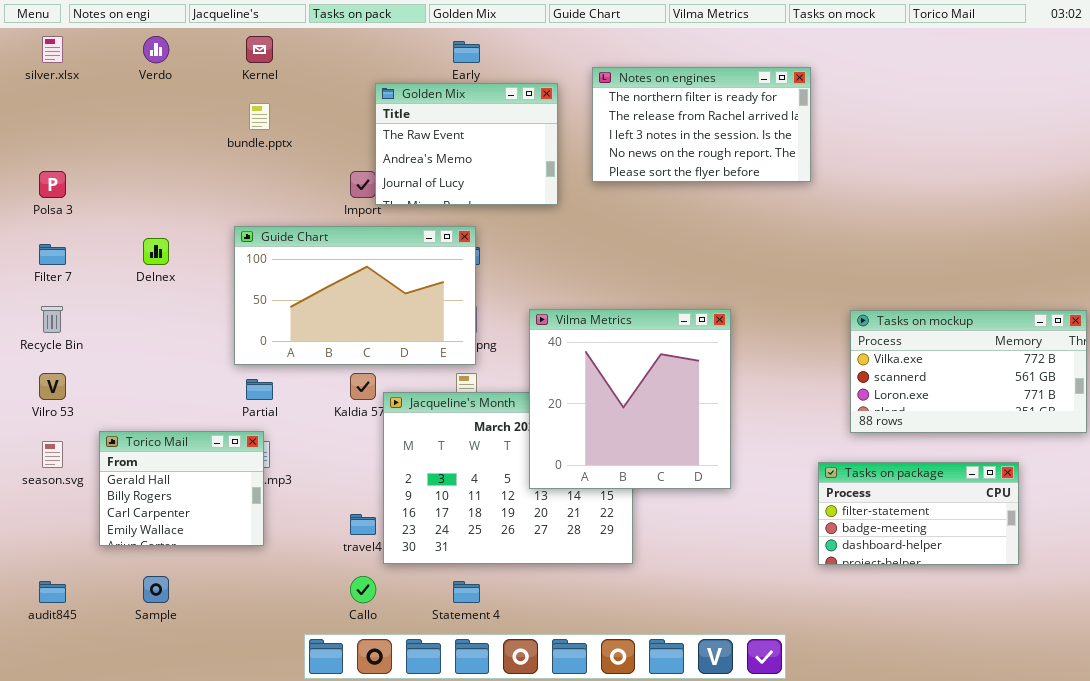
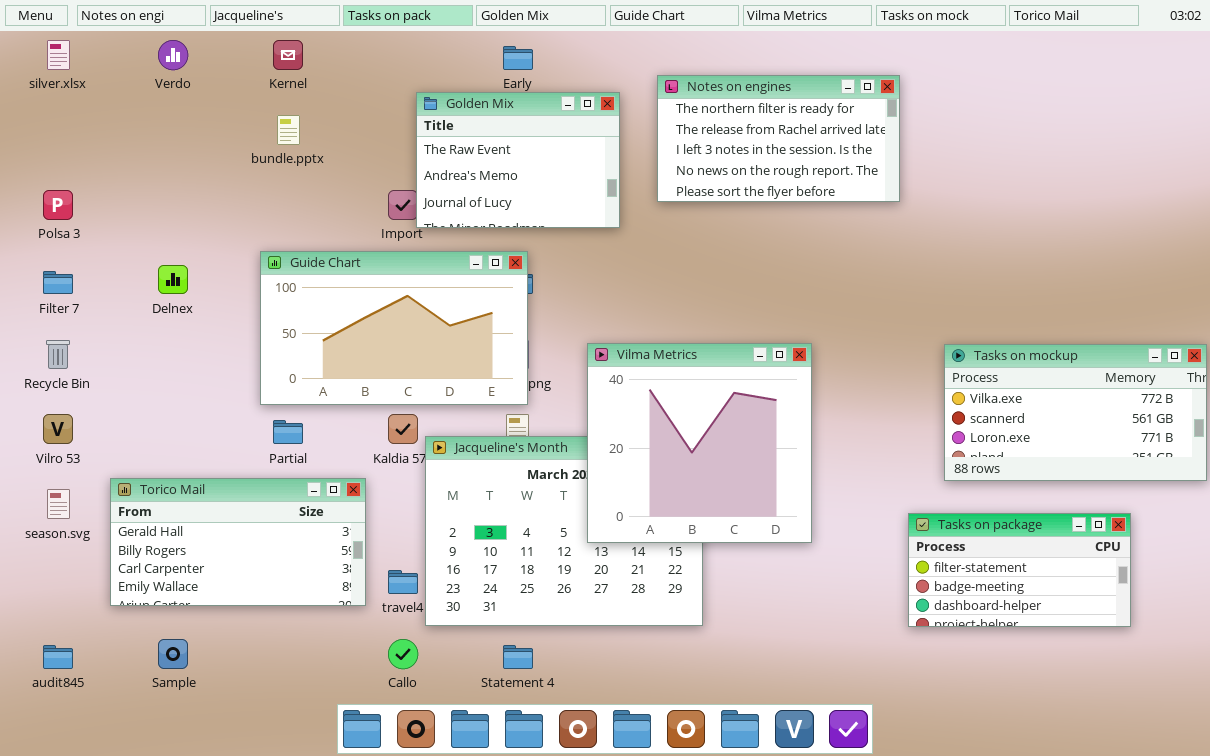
Torico Mail: [99,431,264,546] -> [110,478,366,606], resized

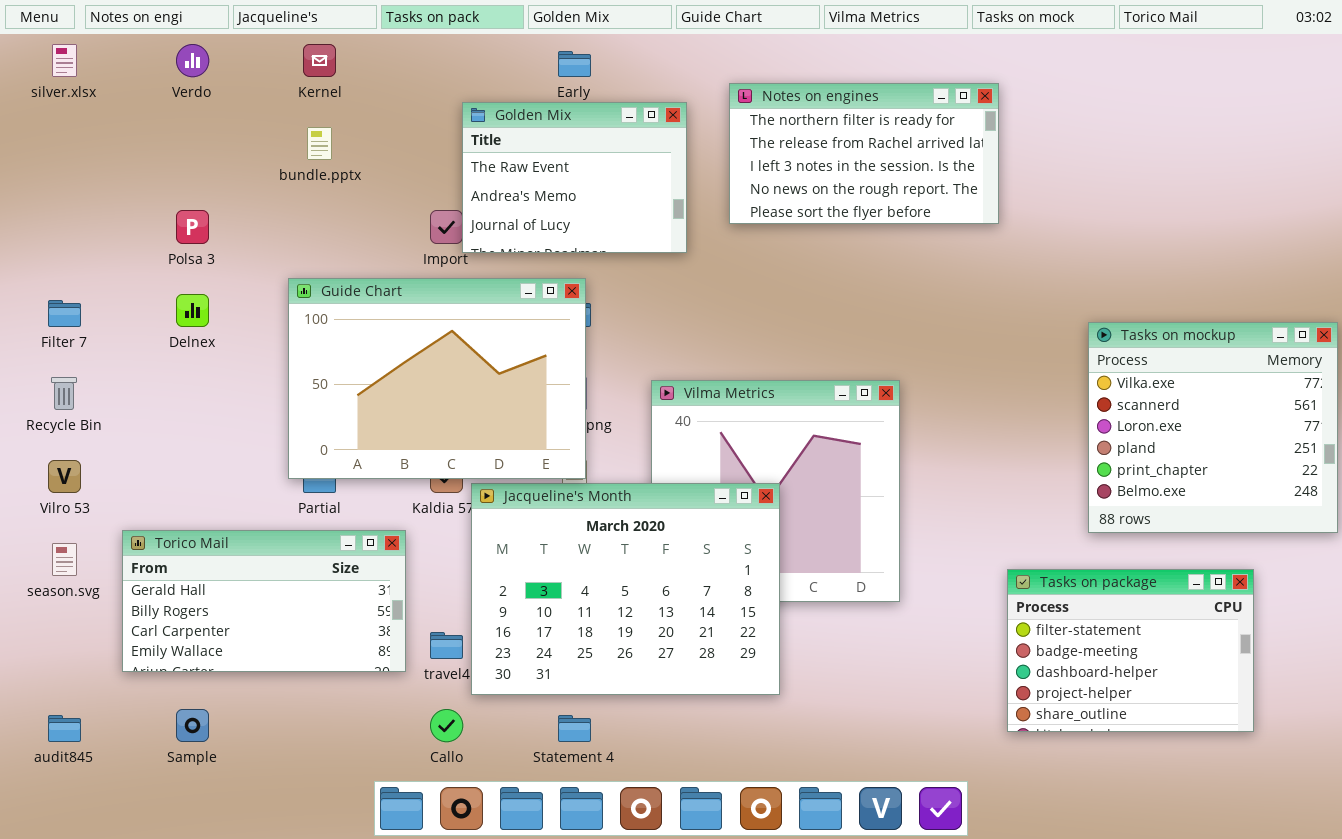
Polsa 3: [43,190,73,220] -> [176,210,209,244], moved
Guide Chart: [260,251,528,405] -> [288,278,586,479], resized
Tasks on mockup: [944,344,1207,481] -> [1088,322,1338,533], resized
Jacqueline's Month: [425,436,703,626] -> [471,483,780,695], raised
Tasks on package: [908,513,1131,627] -> [1007,569,1254,732], resized

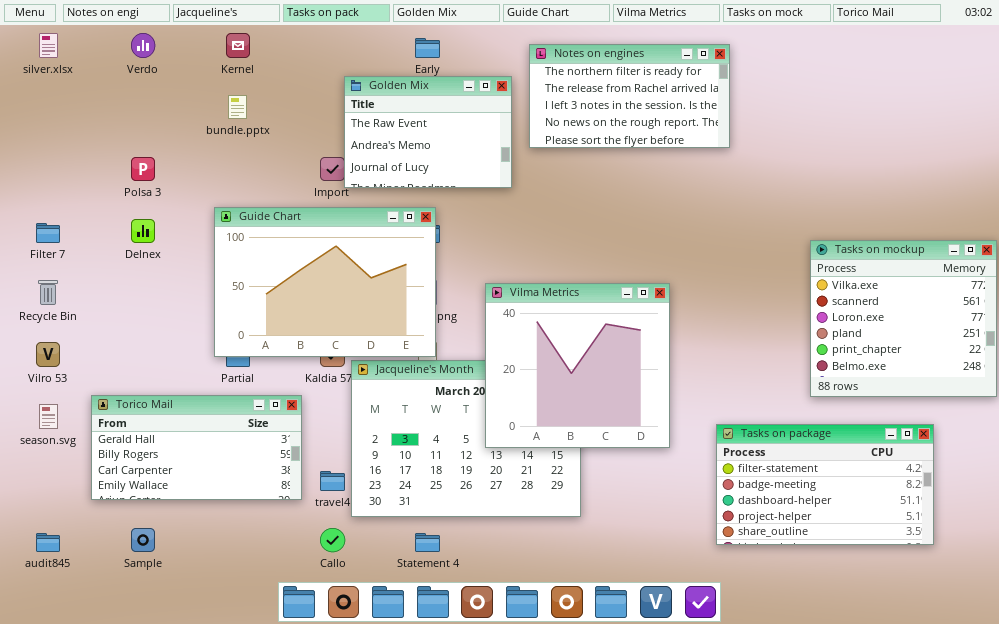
Notes on engines: [729,83,999,224] -> [529,44,730,148], moved
Vilma Metrics: [651,380,900,602] -> [485,283,670,448], raised
Tasks on package: [1007,569,1254,732] -> [716,424,934,545], resized

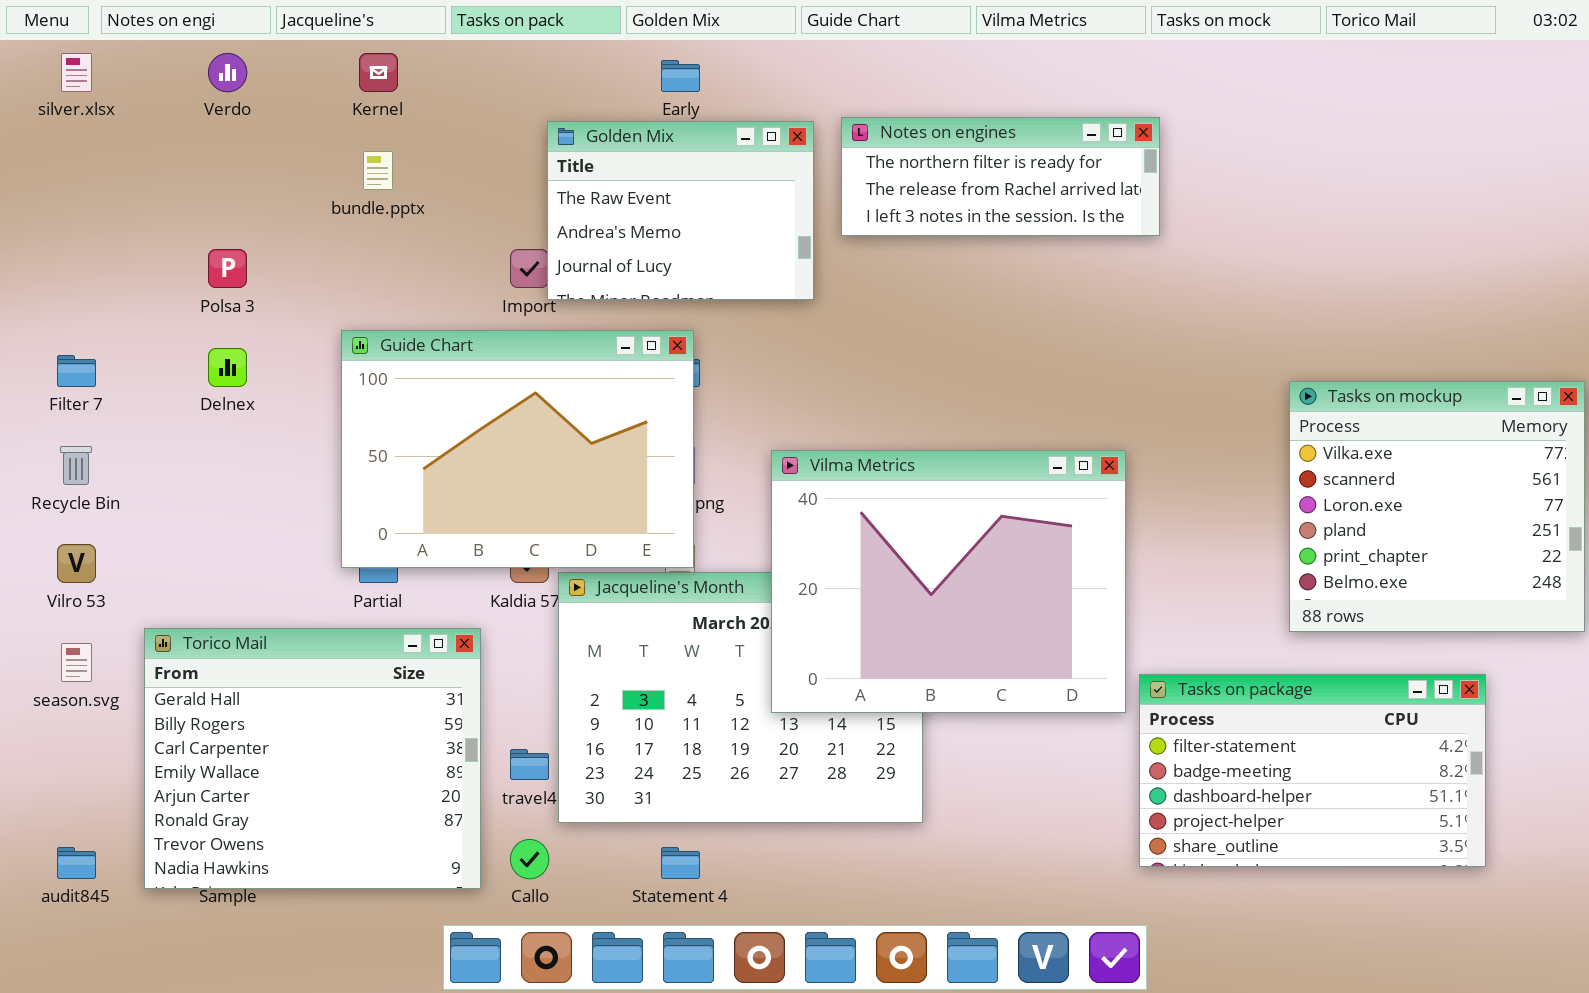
Notes on engines: [529,44,730,148] -> [841,117,1160,236], resized
Vilma Metrics: [485,283,670,448] -> [771,450,1126,713], resized
Torico Mail: [91,395,302,500] -> [144,628,481,889], resized

